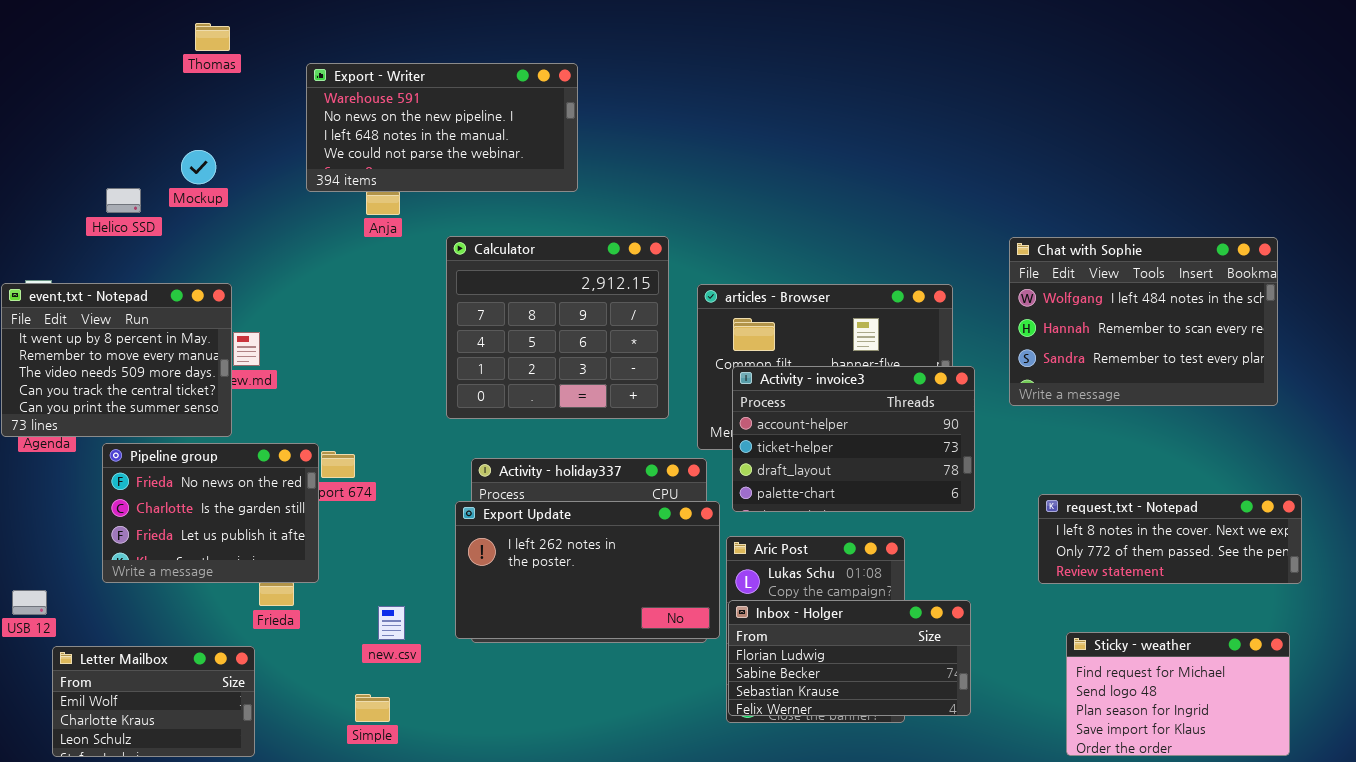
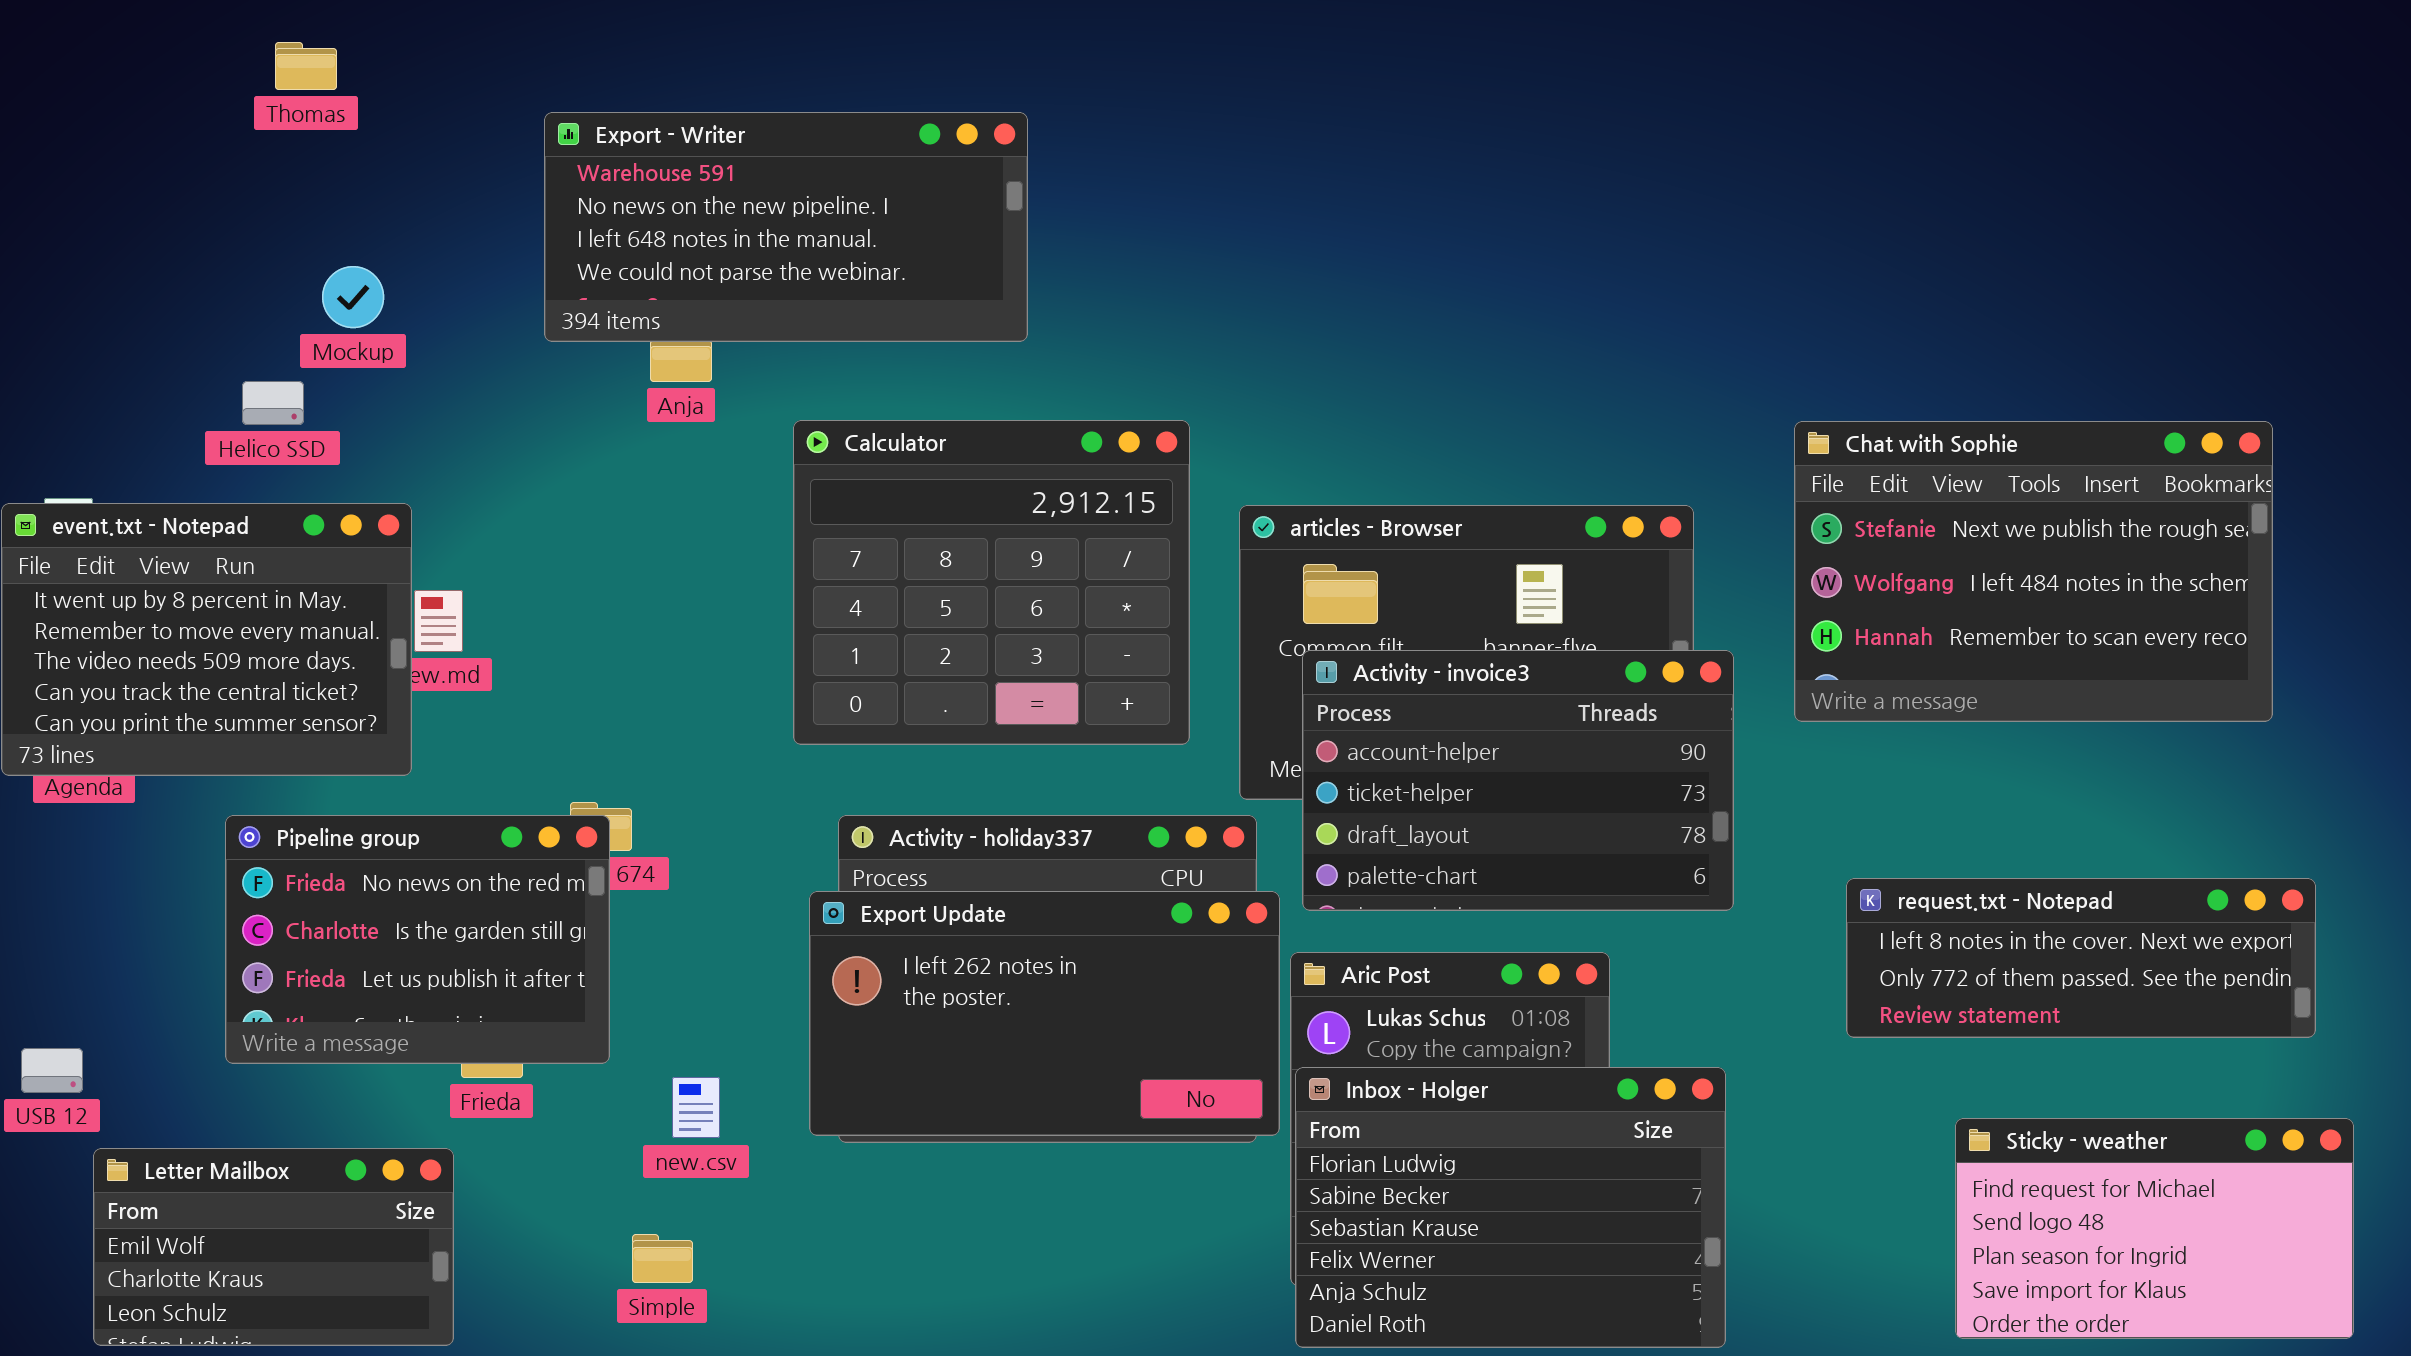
Thomas: [195,23,230,51] -> [275,42,337,90], moved
Helico SSD: [106,188,141,213] -> [242,381,304,425], moved
Chat with Sophie: [1009,237,1278,406] -> [1794,421,2273,722], scrolled up 1 row
Pipeline group: [102,443,319,583] -> [225,815,610,1064], moved
Inbox - Holger: [728,600,971,716] -> [1295,1067,1726,1348], resized
Sticky - weather: [1066,632,1290,756] -> [1955,1118,2354,1339], moved

